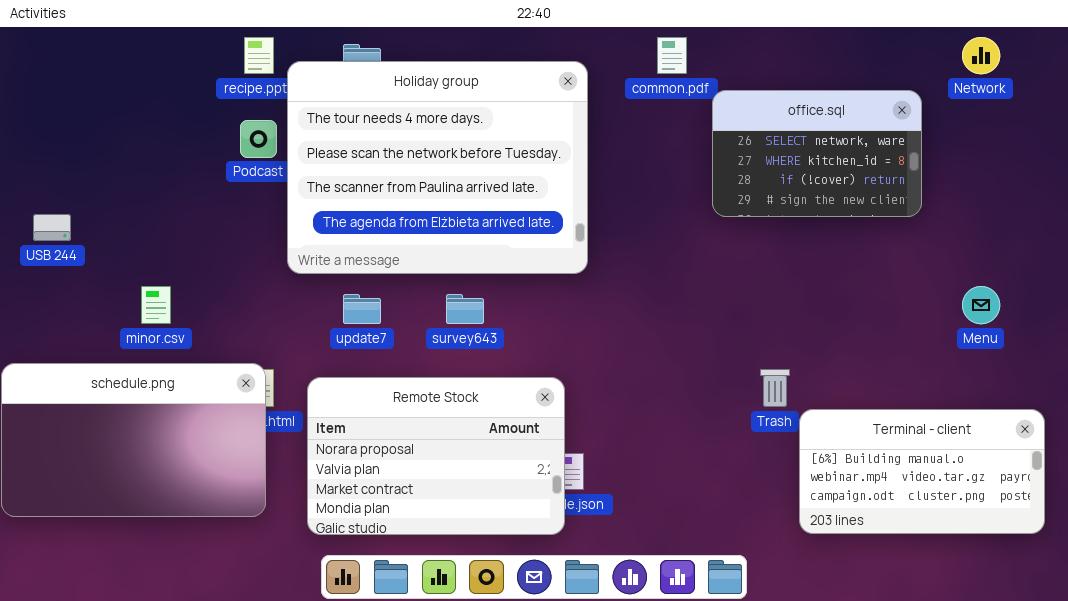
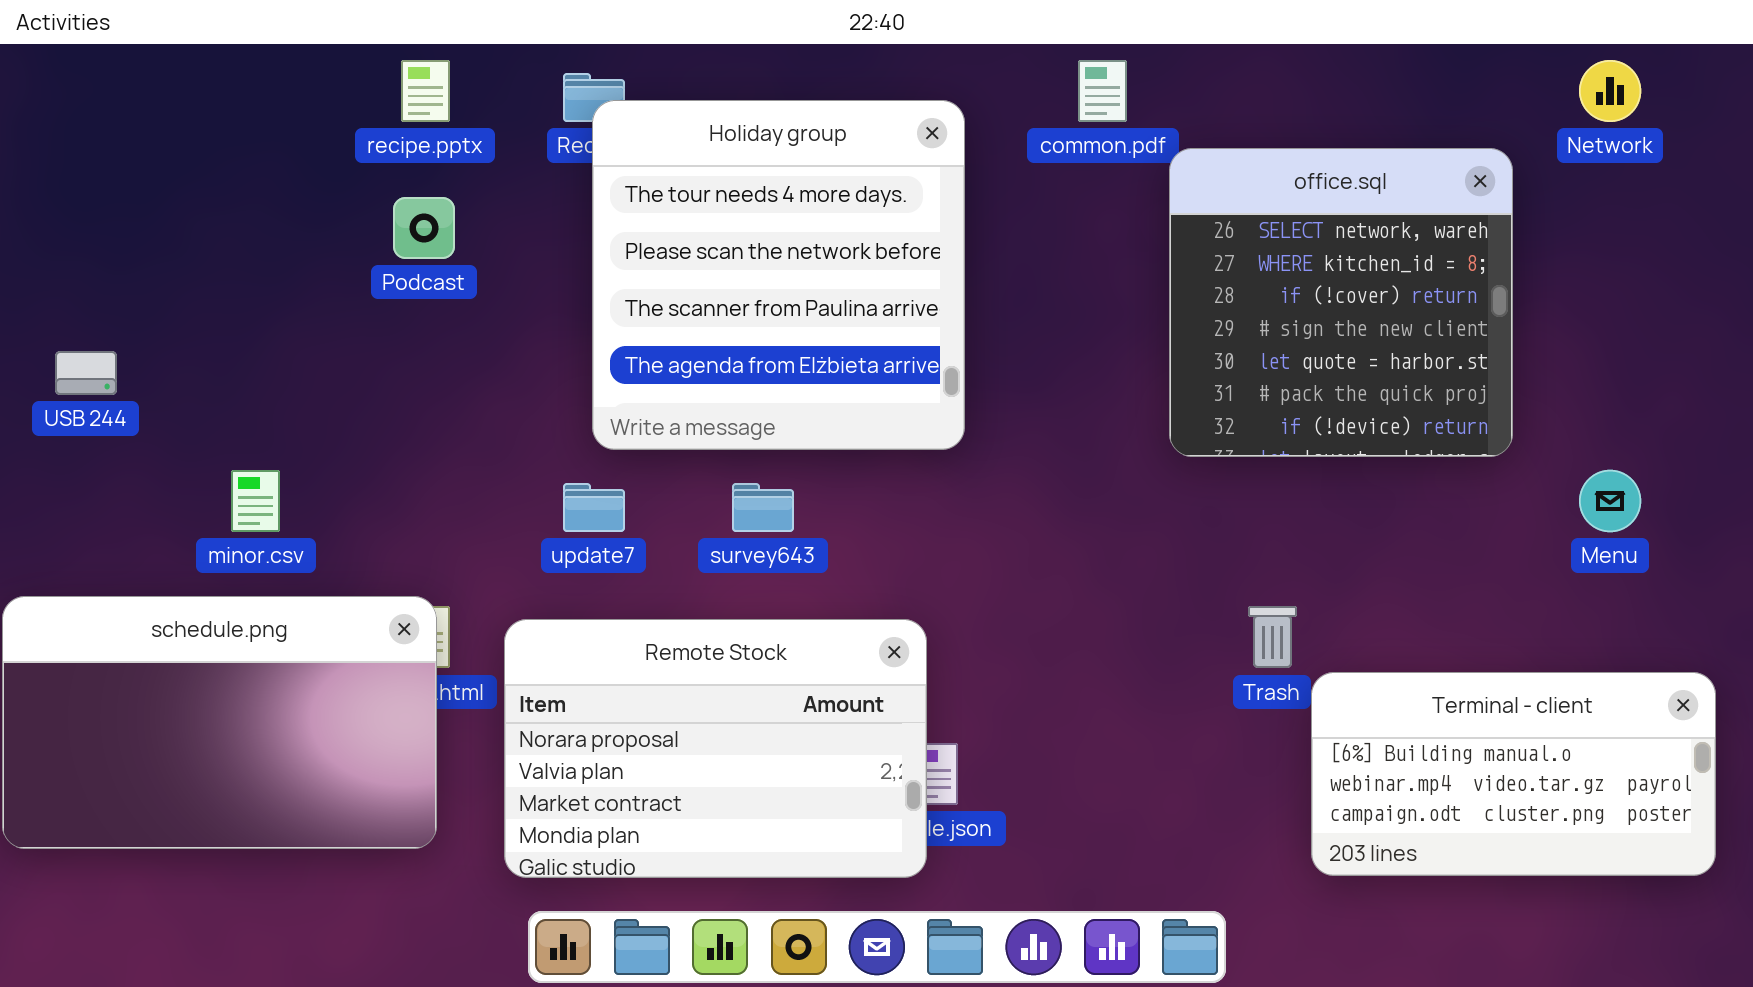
Holiday group: [287,61,588,274] -> [592,100,965,450], resized
office.sql: [712,90,922,217] -> [1169,148,1513,457], resized

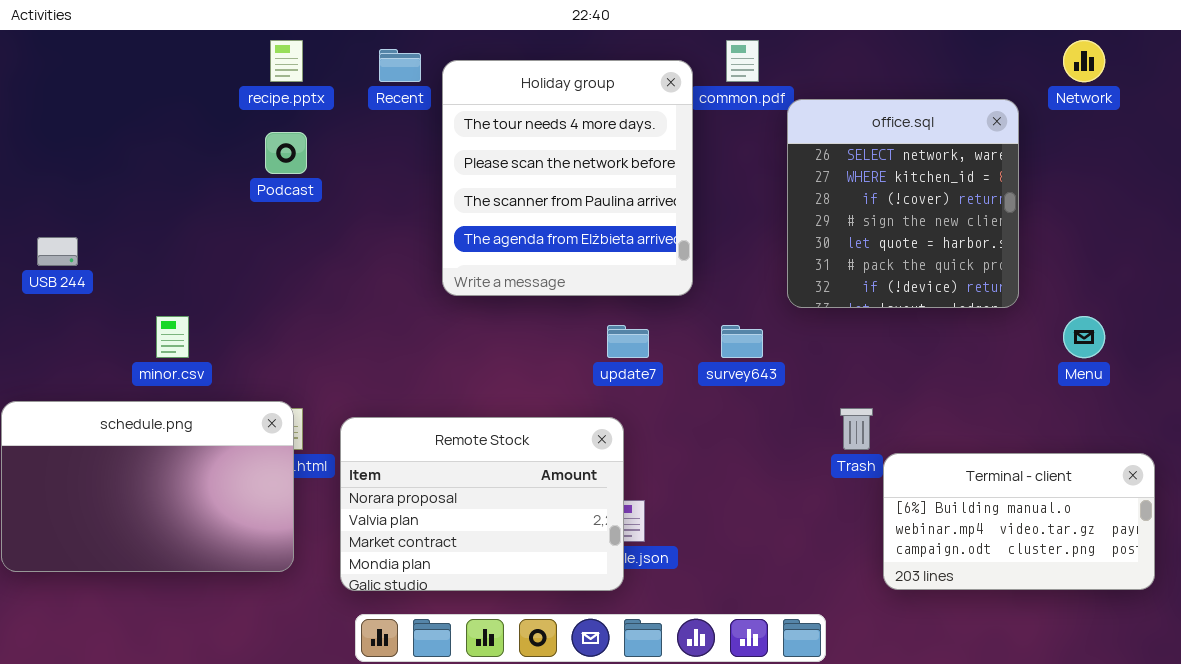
Holiday group: [592,100,965,450] -> [442,60,693,296], moved
update7: [563,483,625,532] -> [607,325,649,358], moved
survey643: [732,483,794,532] -> [721,325,763,358], moved

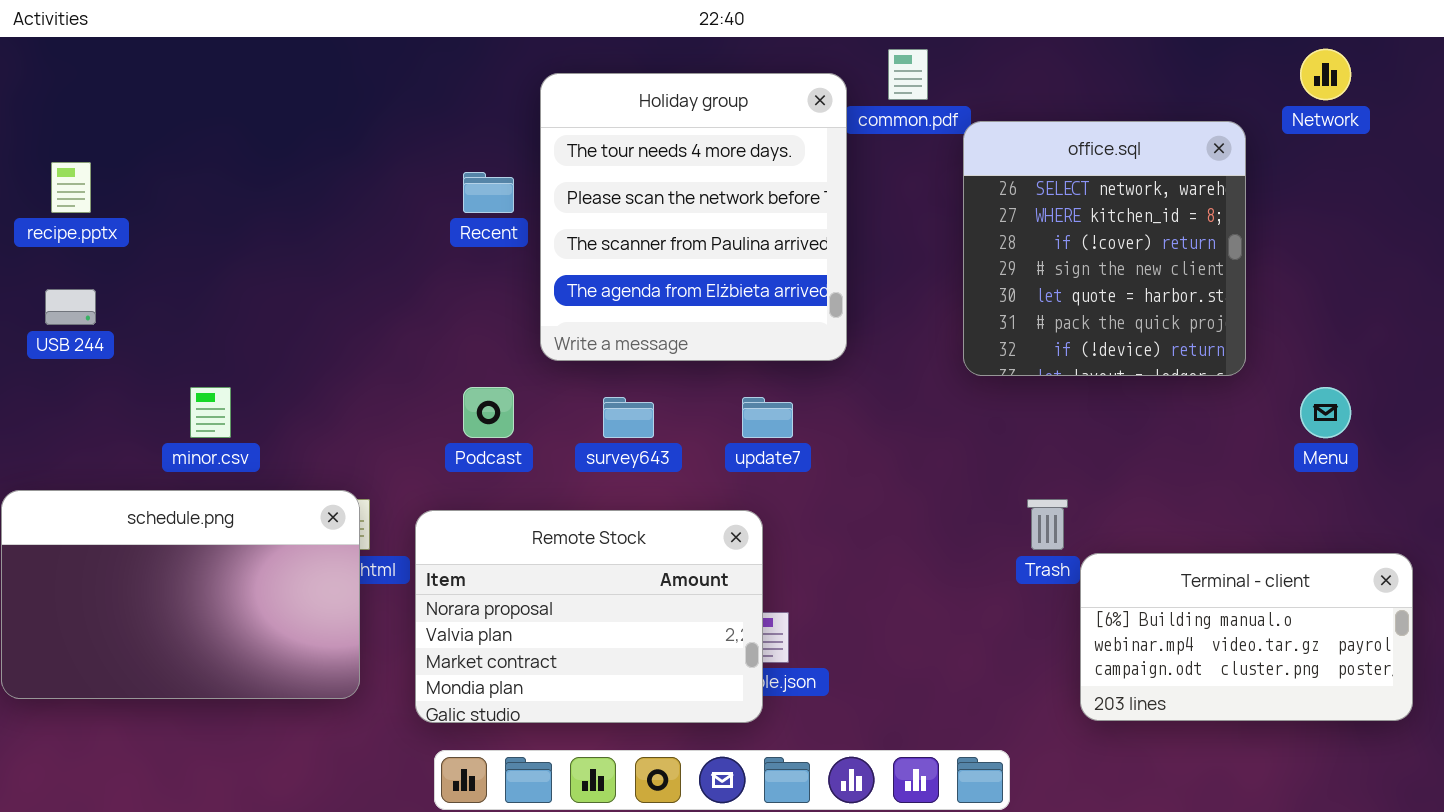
recipe.pptx: [270,40,303,82] -> [51,162,91,213], moved
Recent: [379,49,421,82] -> [463,172,514,213], moved
Podcast: [265,132,307,174] -> [463,387,514,438], moved
survey643: [721,325,763,358] -> [603,397,654,438], moved

